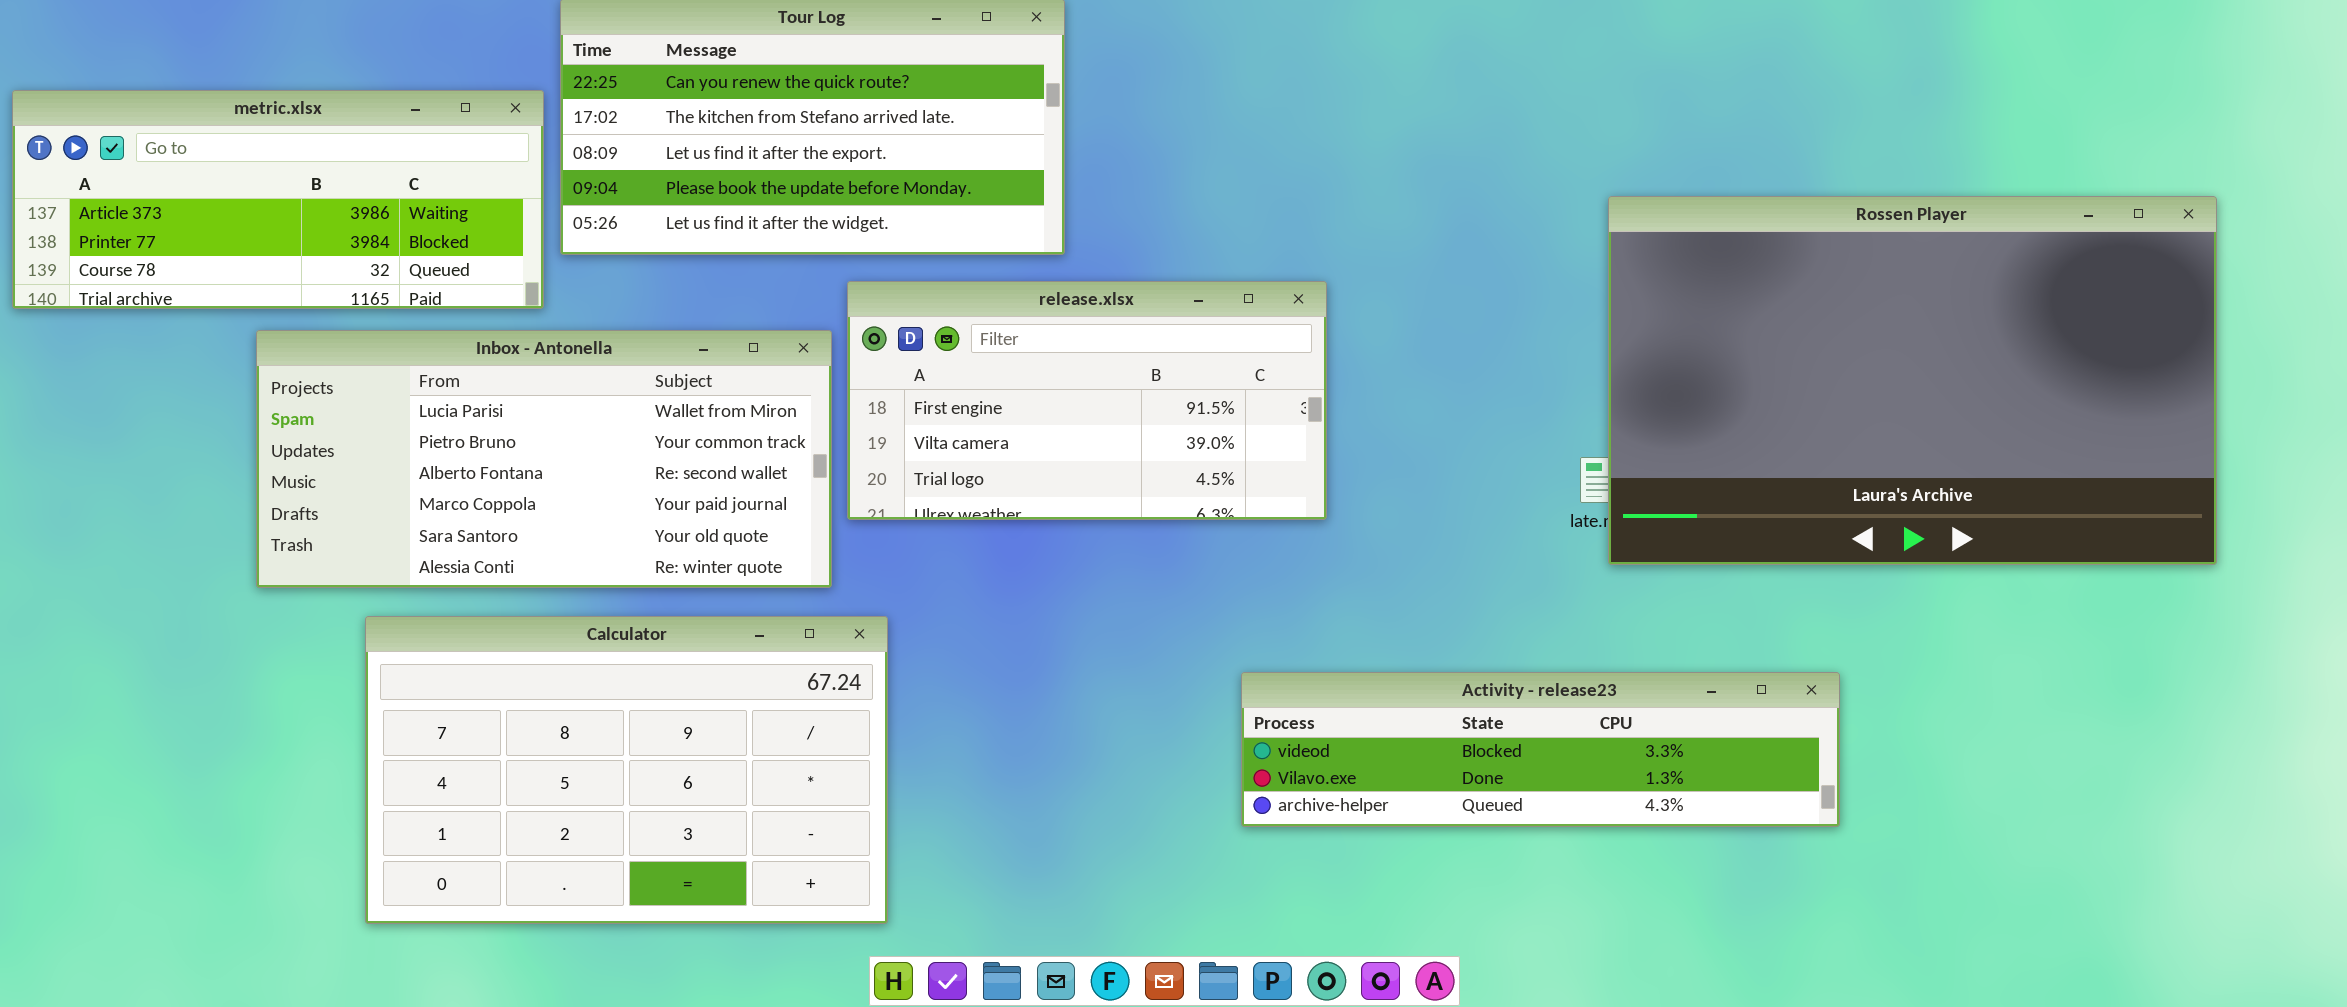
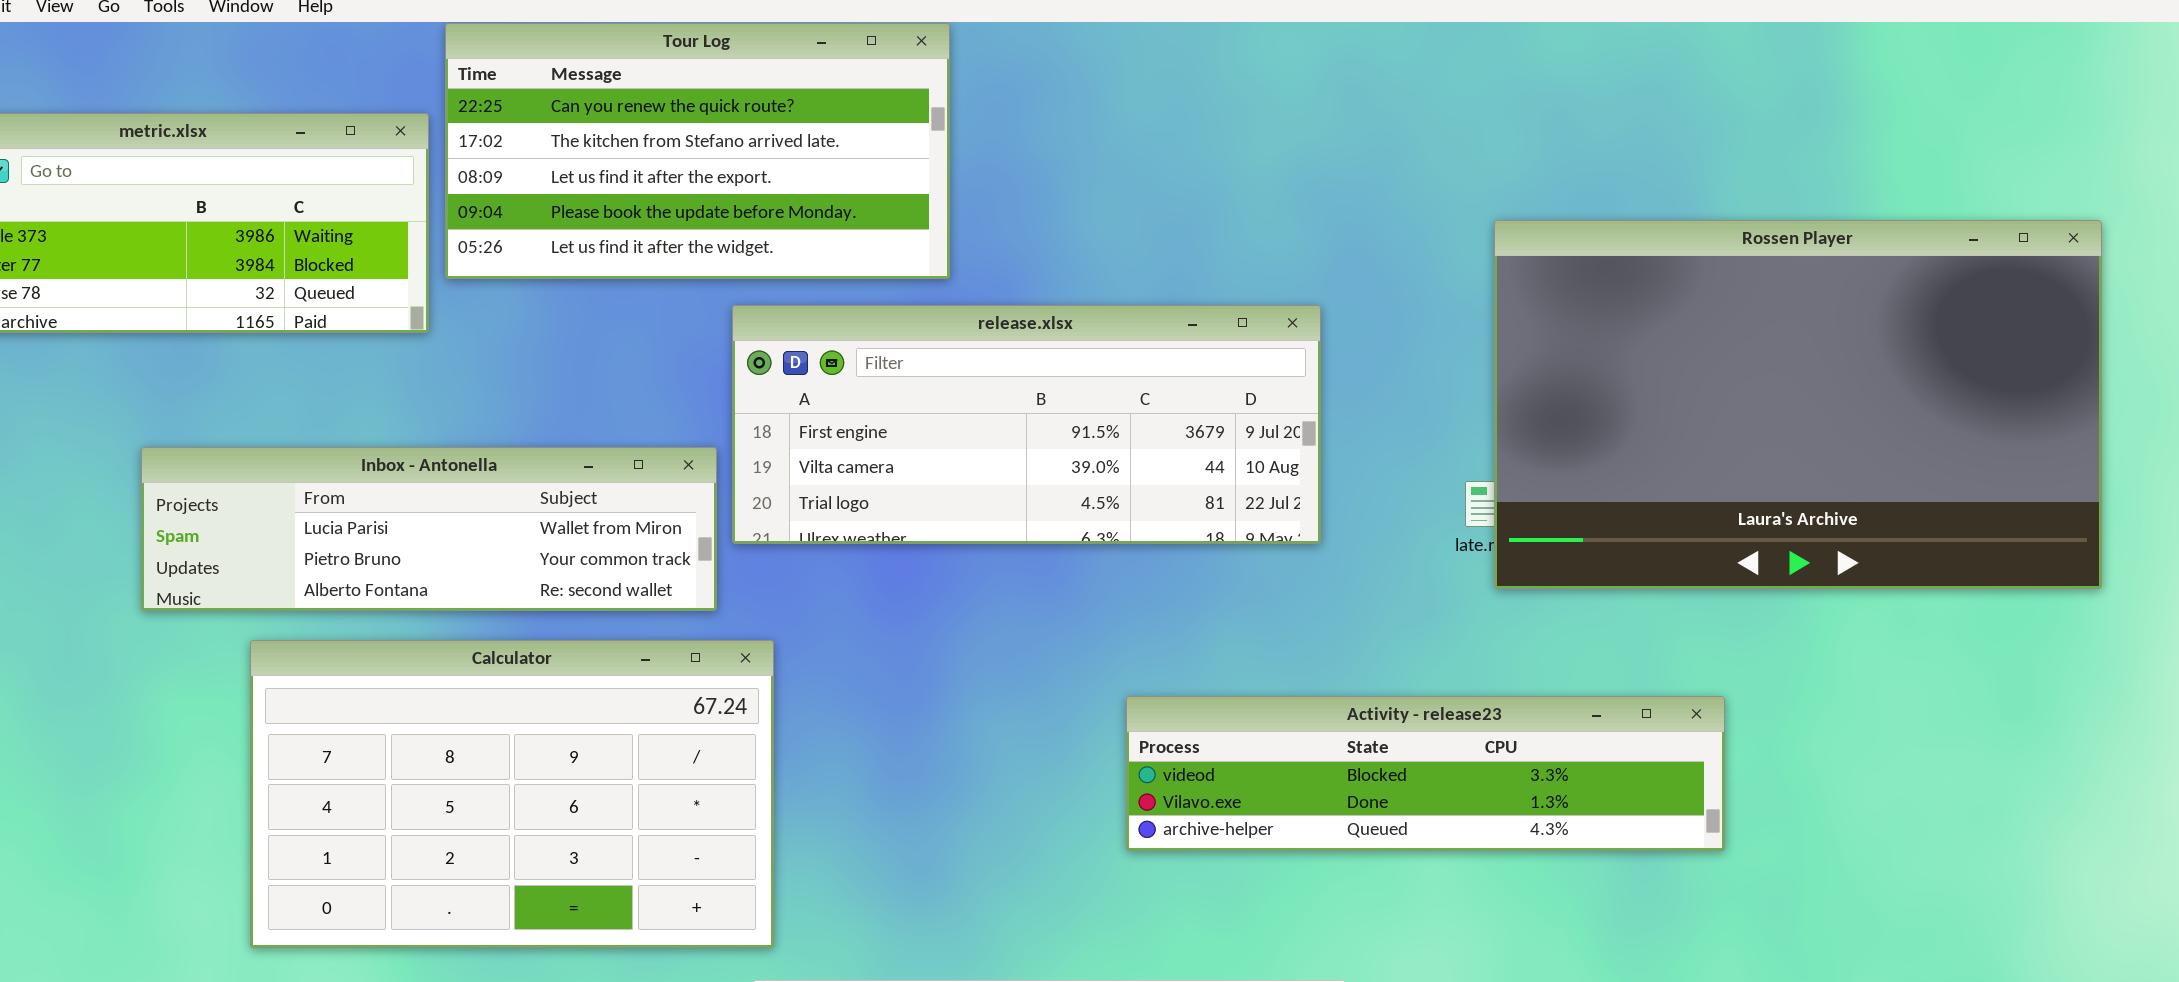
release.xlsx: [847,281,1327,520] -> [732,305,1321,544], resized
Inbox - Antonella: [256,330,832,588] -> [141,447,717,611], resized

